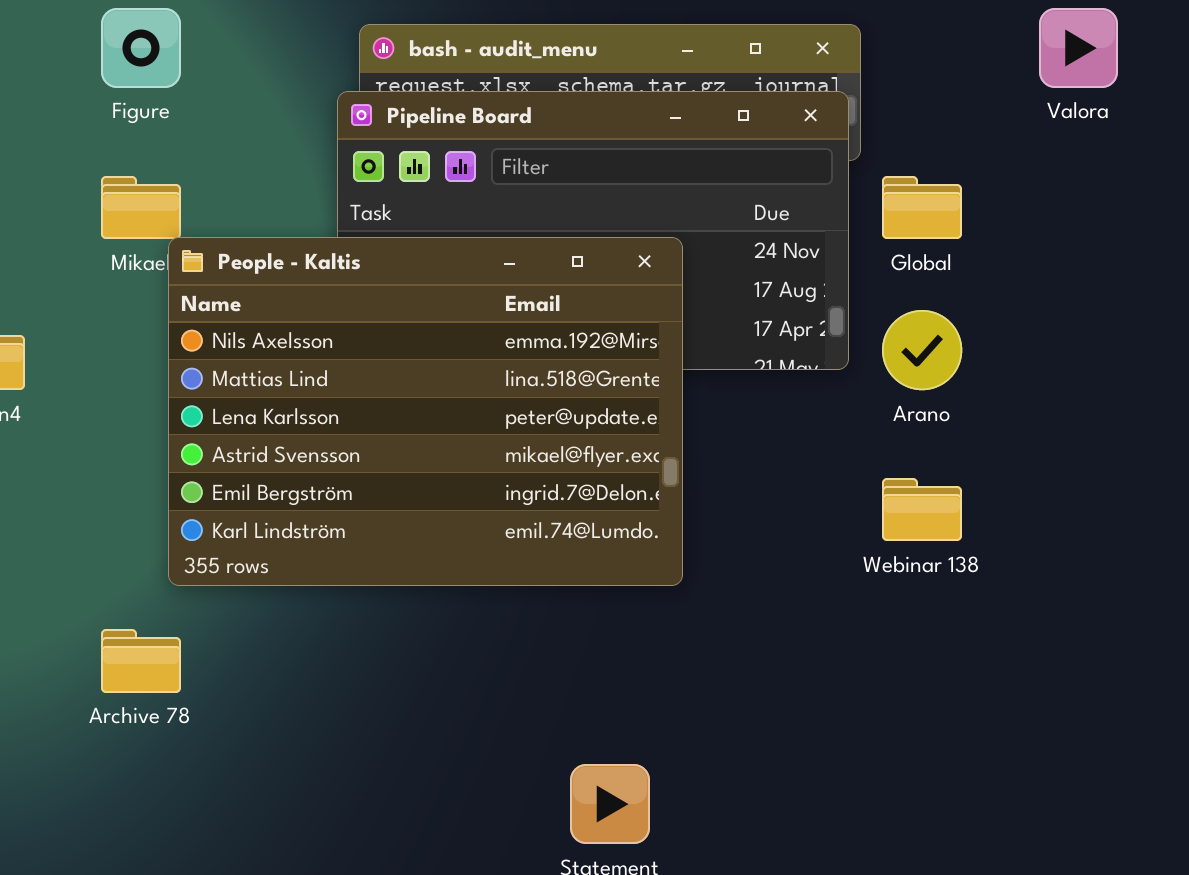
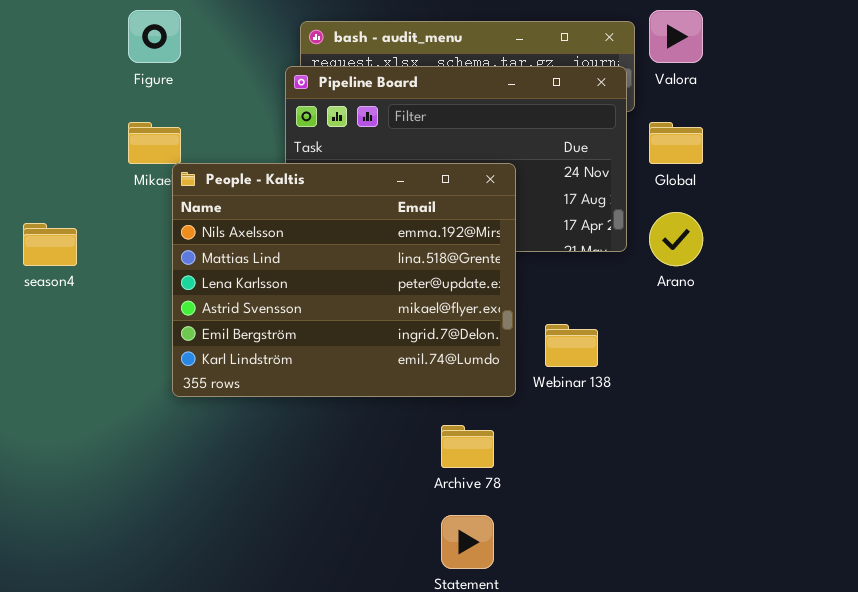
Valora: [1039,8,1118,88] -> [649,10,703,63], moved
Webinar 138: [882,478,962,541] -> [545,324,598,367], moved
Archive 78: [101,629,181,693] -> [441,425,494,468], moved

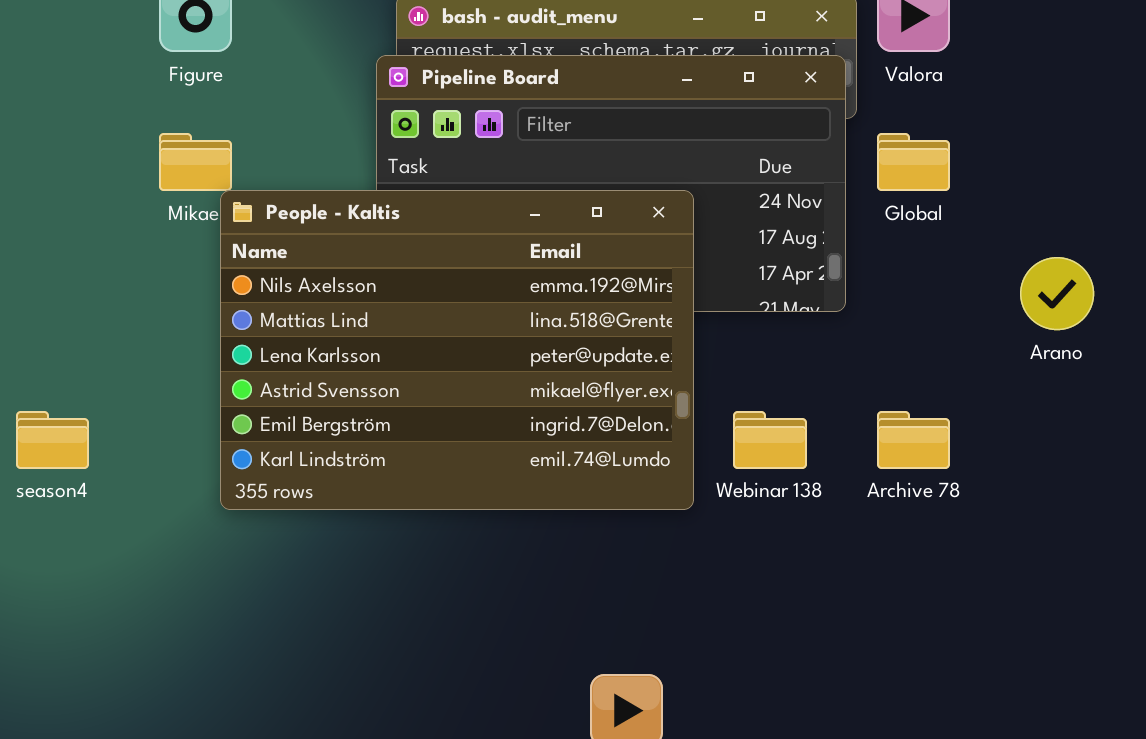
Arano: [649,212,703,266] -> [1020,257,1094,330], moved
season4: [23,223,77,266] -> [16,411,89,469], moved
Archive 78: [441,425,494,468] -> [877,411,950,469], moved

